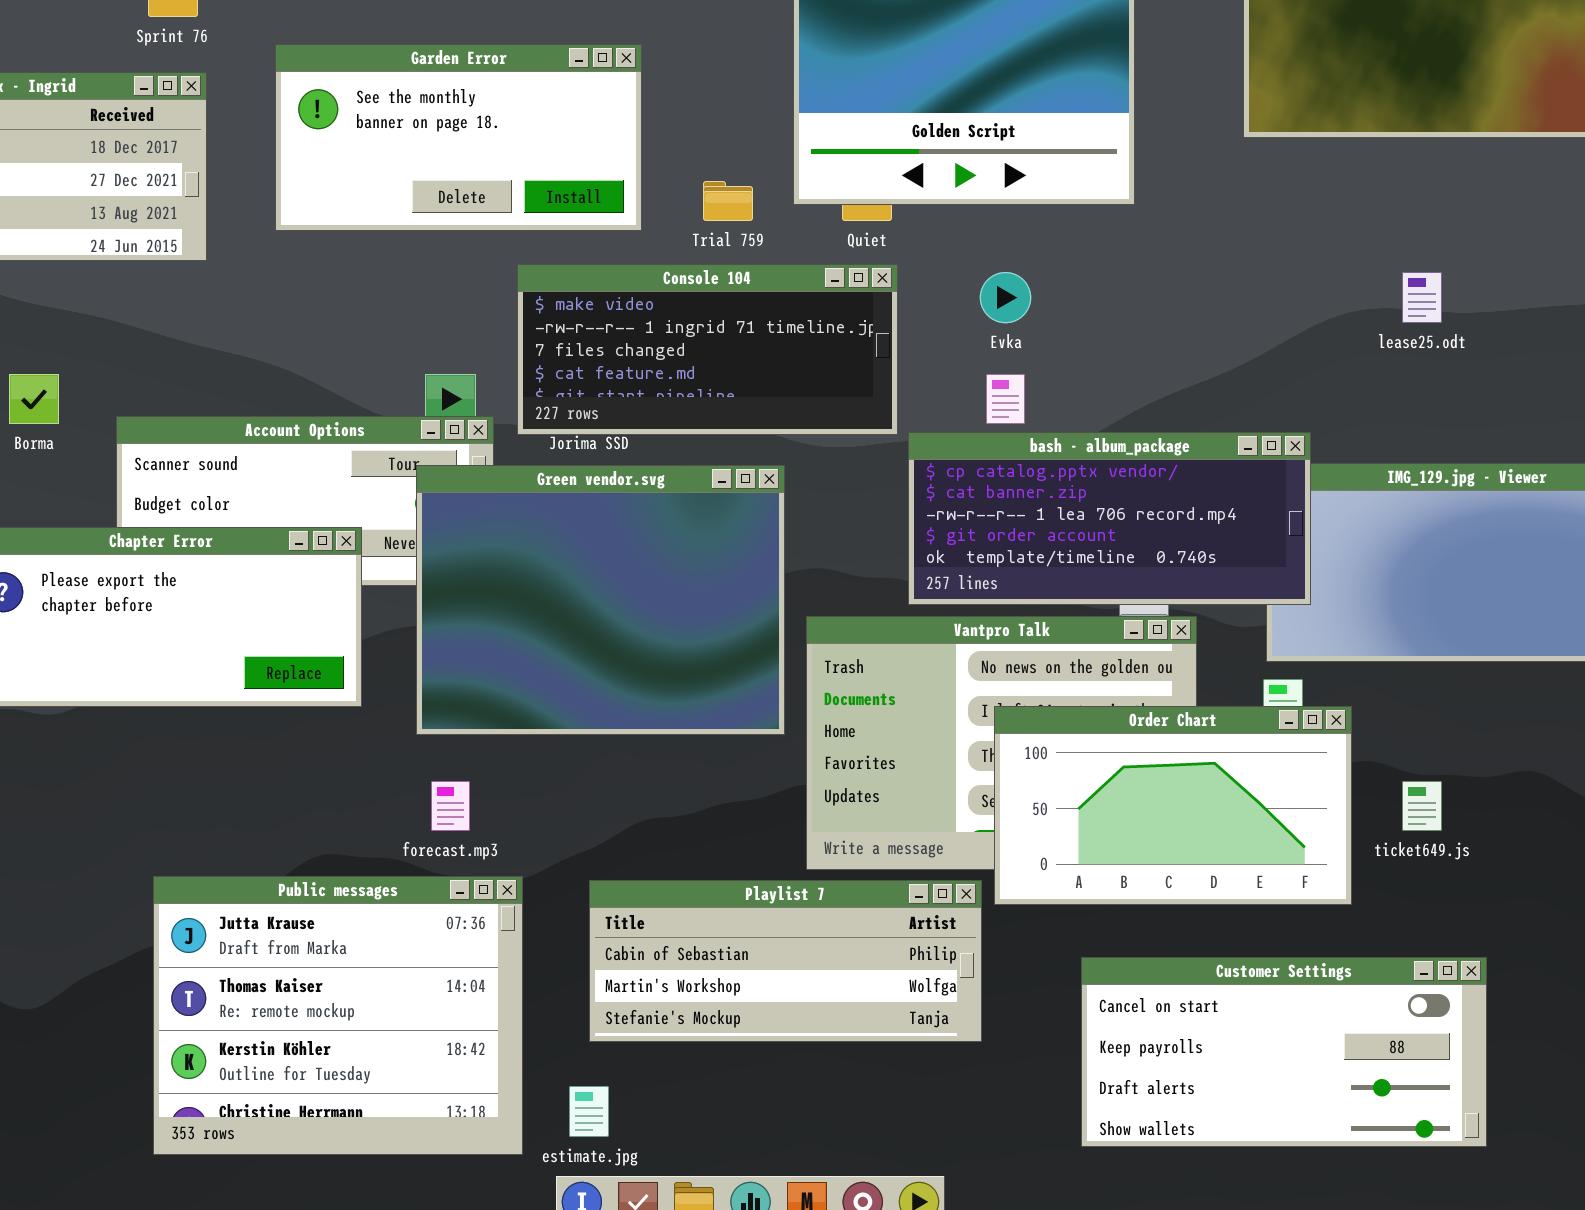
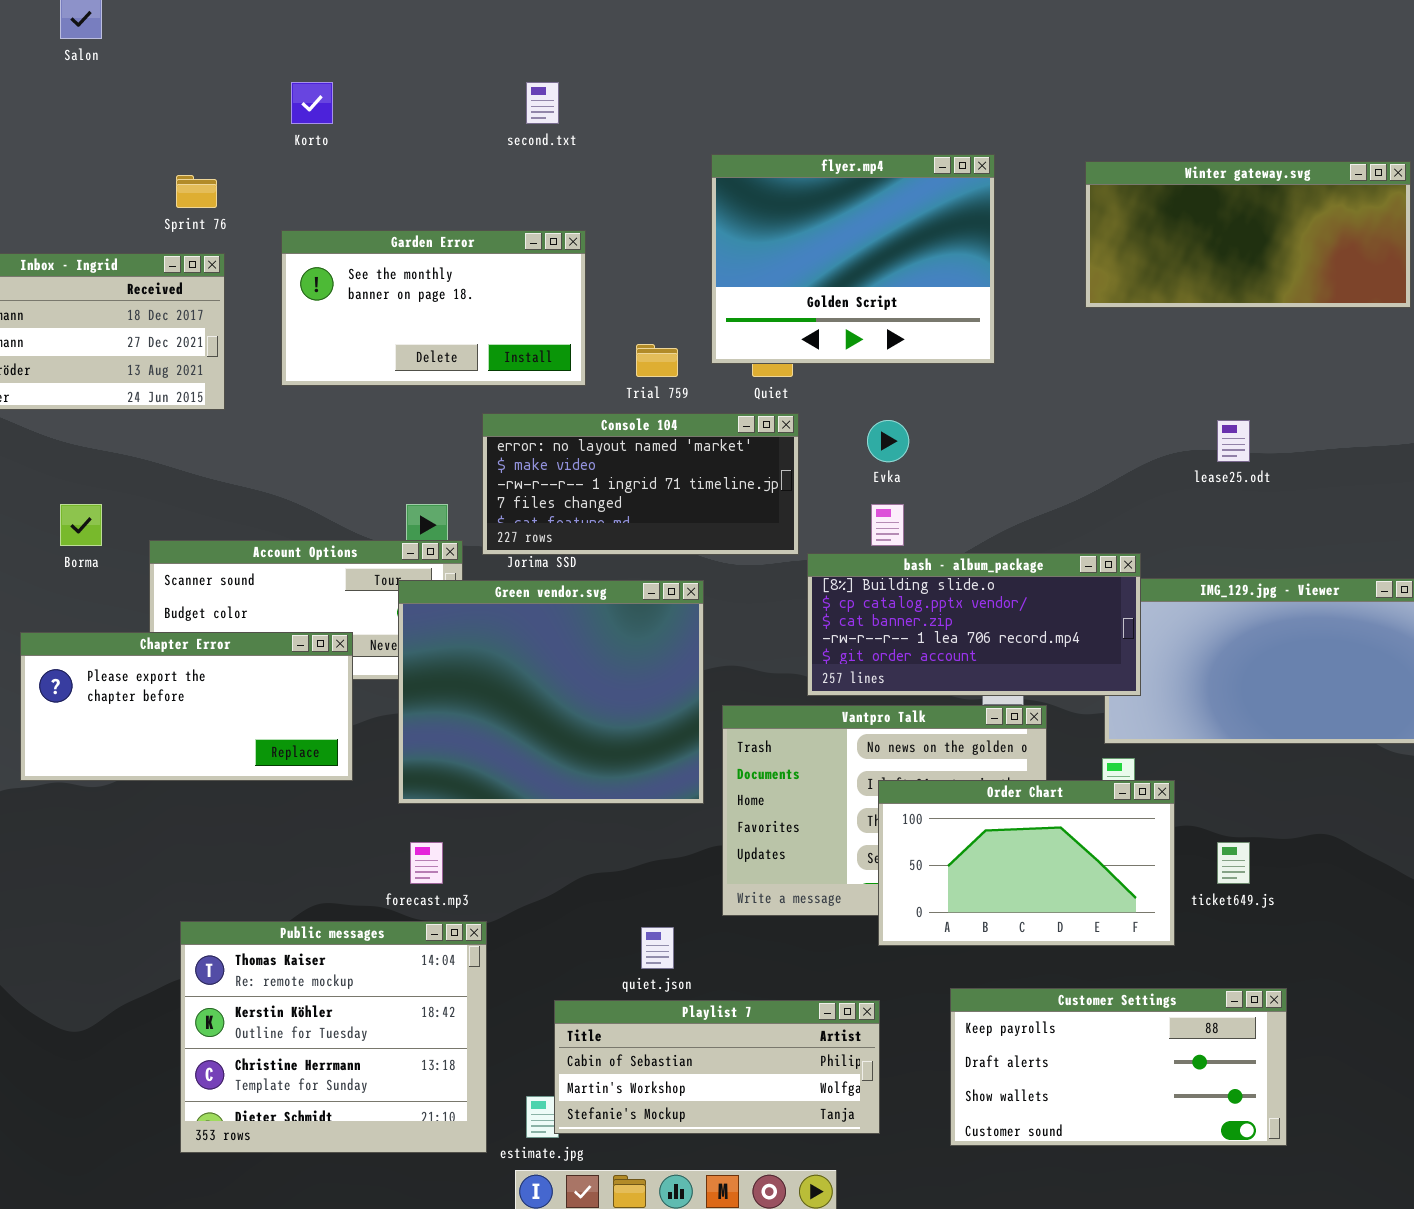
Console 104: [517,264,898,435] -> [482,413,799,555], scrolled up 1 row
bash - album_package: [908,432,1311,605] -> [807,553,1141,696], scrolled up 1 row
Public messages: [153,876,523,1155] -> [180,921,487,1153], scrolled down 1 row
Playlist 7: [589,880,982,1042] -> [554,1000,880,1134], moved
Customer Settings: [1081,957,1487,1147] -> [950,988,1287,1146], scrolled down 1 row

